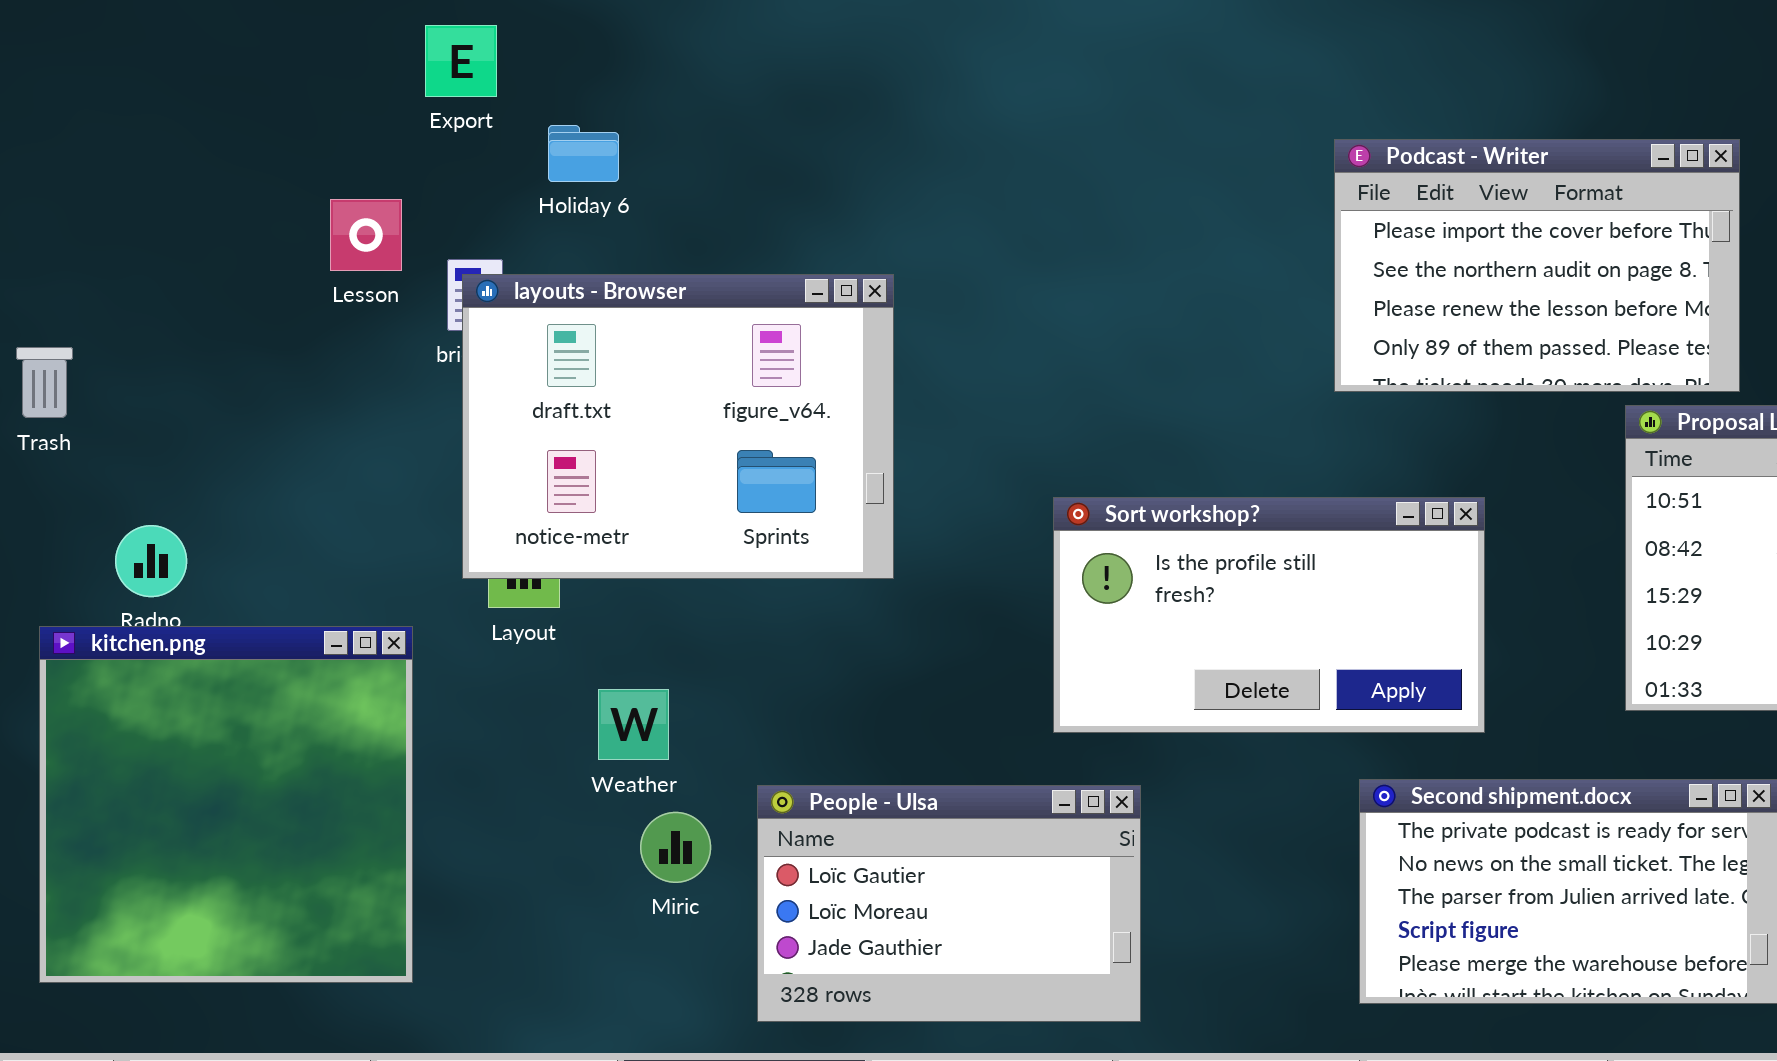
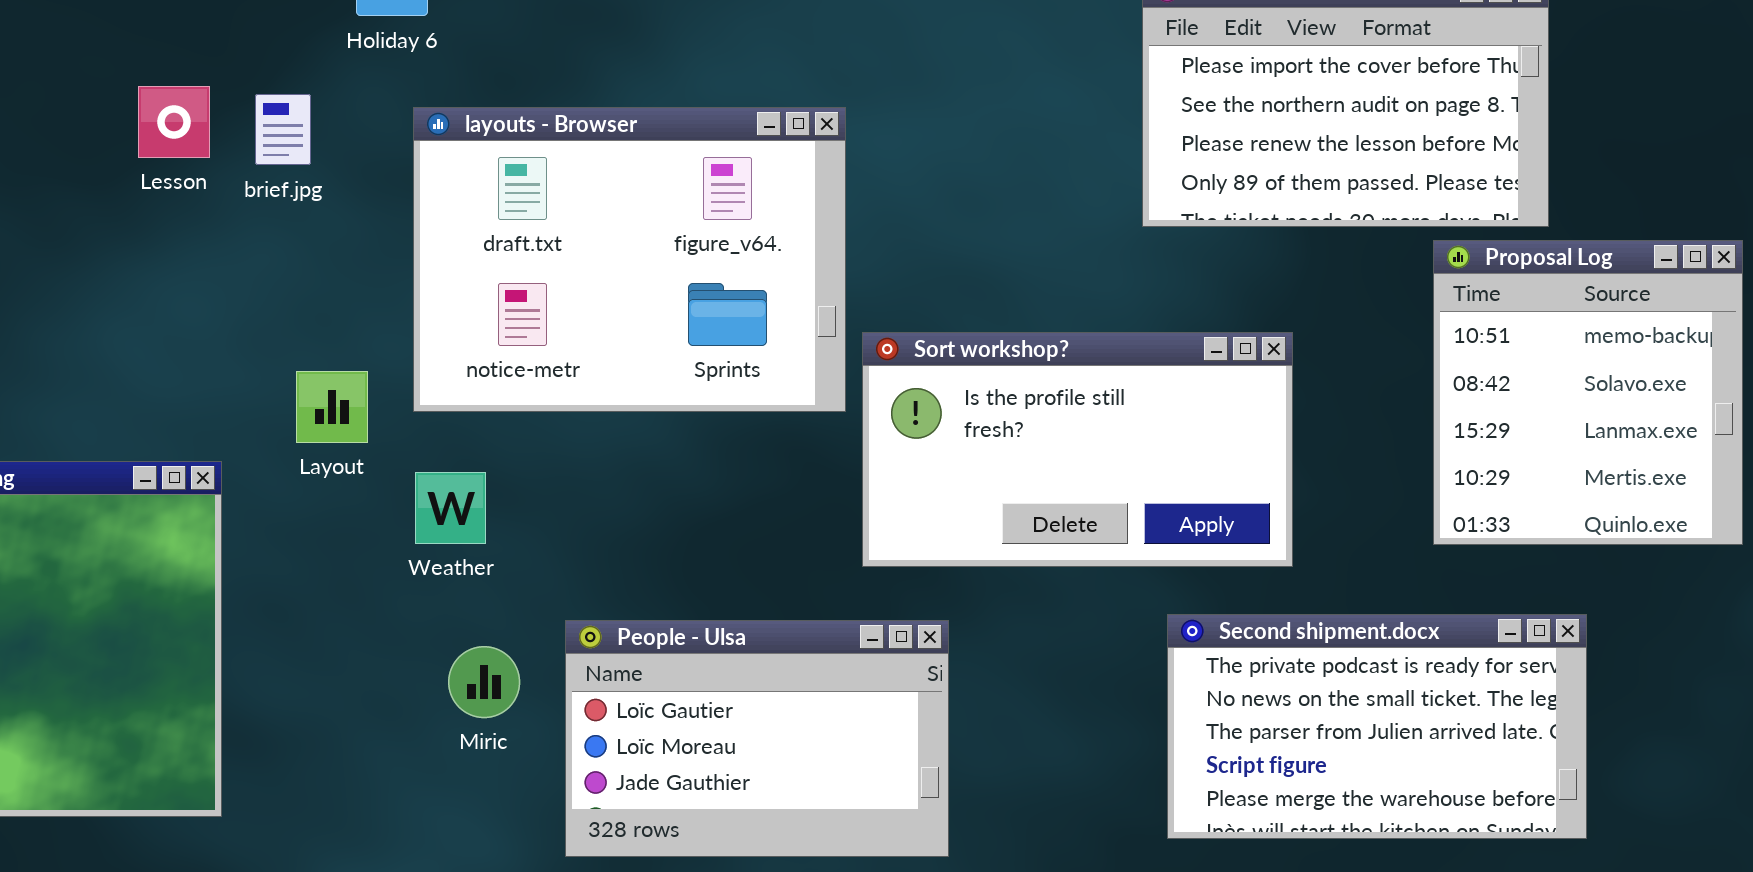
Lesson: [330,199,402,271] -> [138,86,210,158], moved
layouts - Browser: [462,274,894,579] -> [413,107,846,412], moved
Weather: [598,689,669,760] -> [415,472,486,544], moved

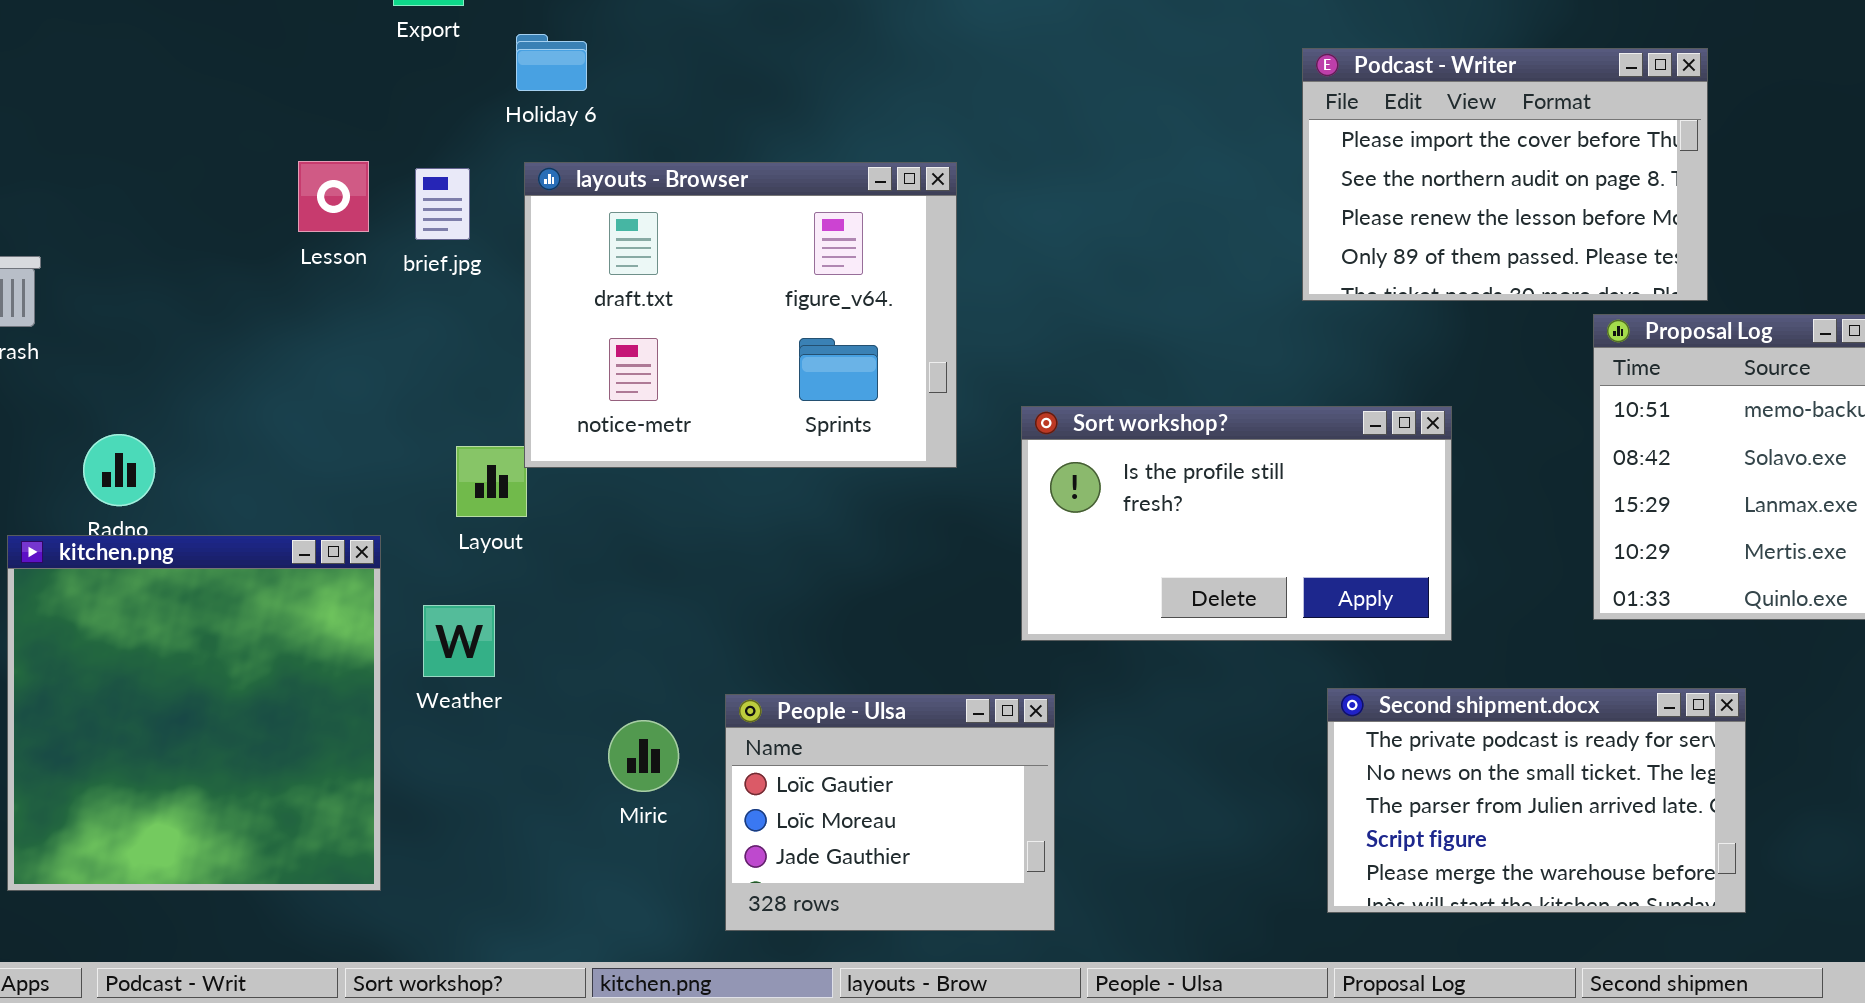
layouts - Browser: [413,107,846,412] -> [524,162,957,468], moved
Weather: [415,472,486,544] -> [423,605,495,677], moved
People - Ulsa: [565,620,949,857] -> [725,694,1055,931], resized

